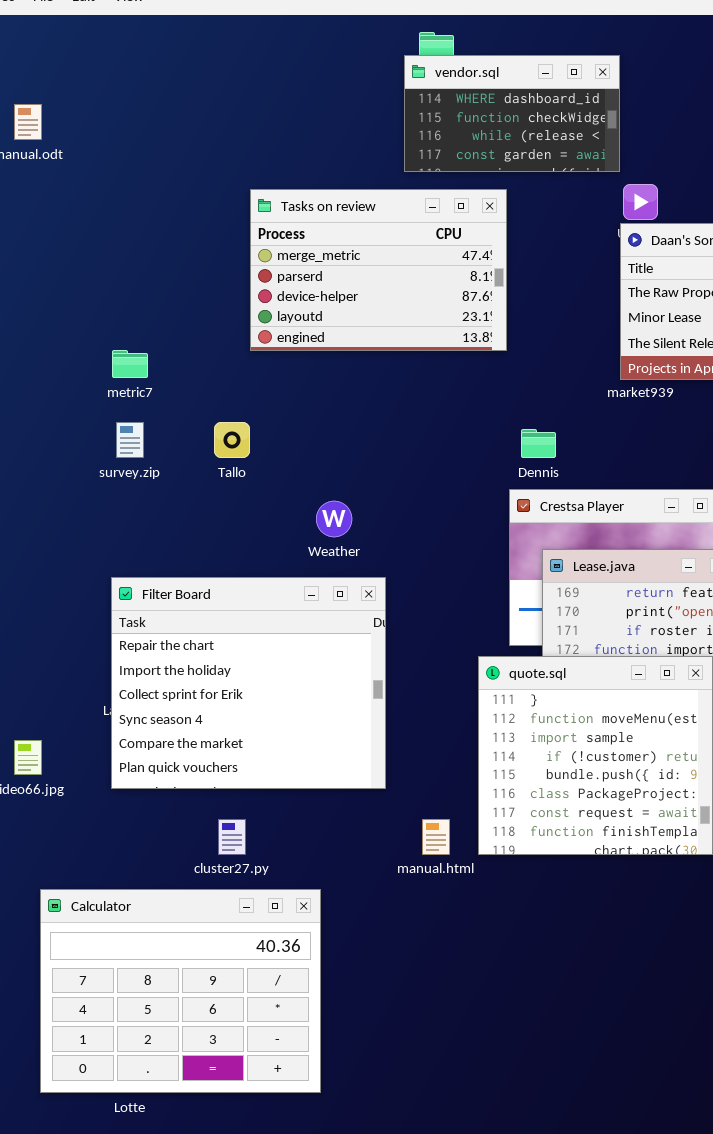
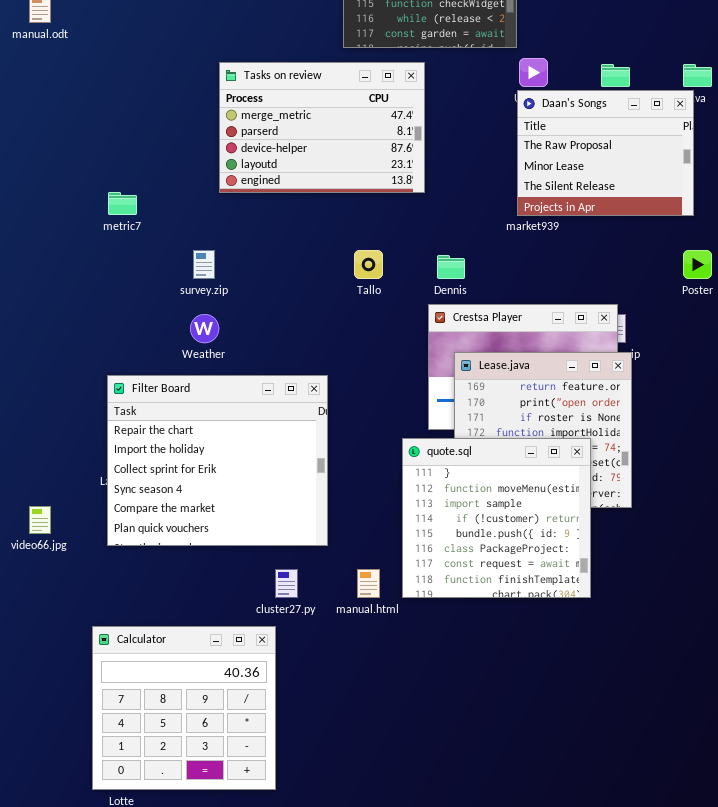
survey.zip: [116,422,144,458] -> [193,250,215,279], moved
Tallo: [214,422,250,458] -> [354,250,383,279], moved
Weather: [316,501,352,537] -> [190,314,219,343], moved
cluster27.py: [218,819,246,855] -> [275,569,298,598], moved
Calculator: [40,889,321,1093] -> [92,626,276,790], resized

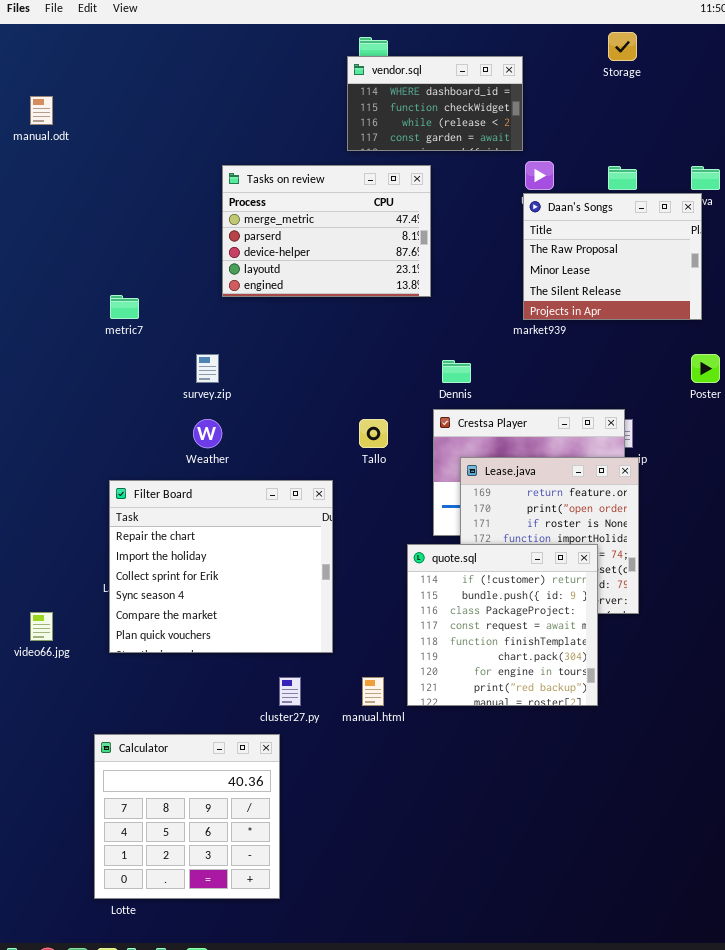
Tallo: [354,250,383,279] -> [359,419,388,448], moved
quote.sql: [402,438,591,598] -> [407,544,598,706], scrolled down 3 rows

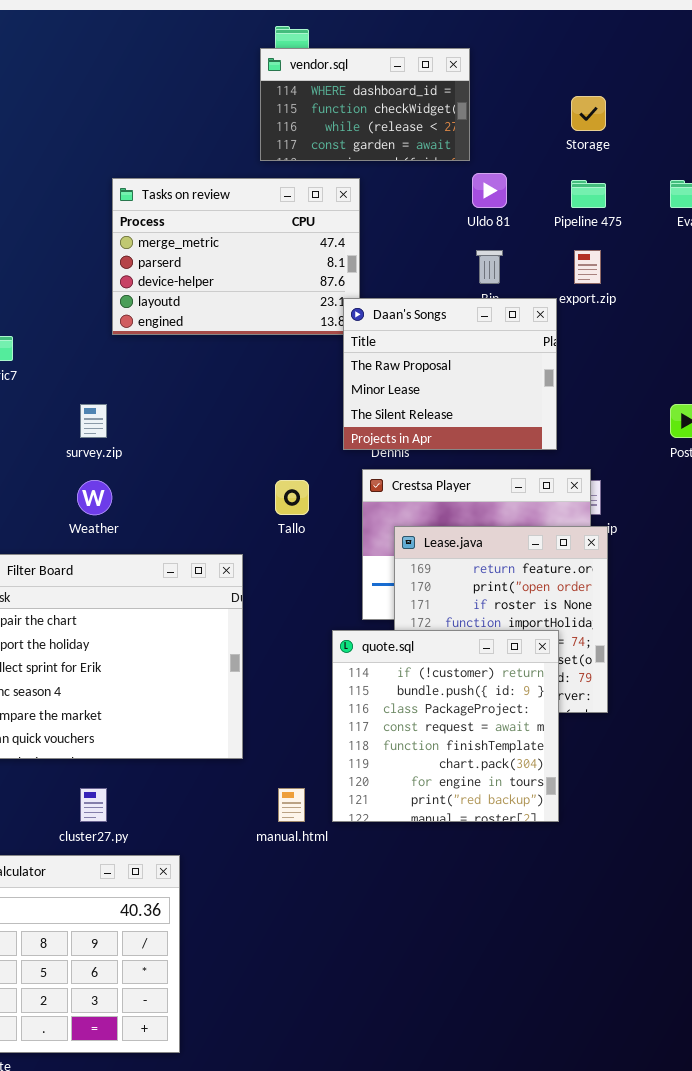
Storage: [608,32,637,61] -> [571,96,606,131], moved
Daan's Songs: [523,193,702,320] -> [343,298,557,450], moved
cluster27.py: [279,677,301,706] -> [80,788,107,822], moved

